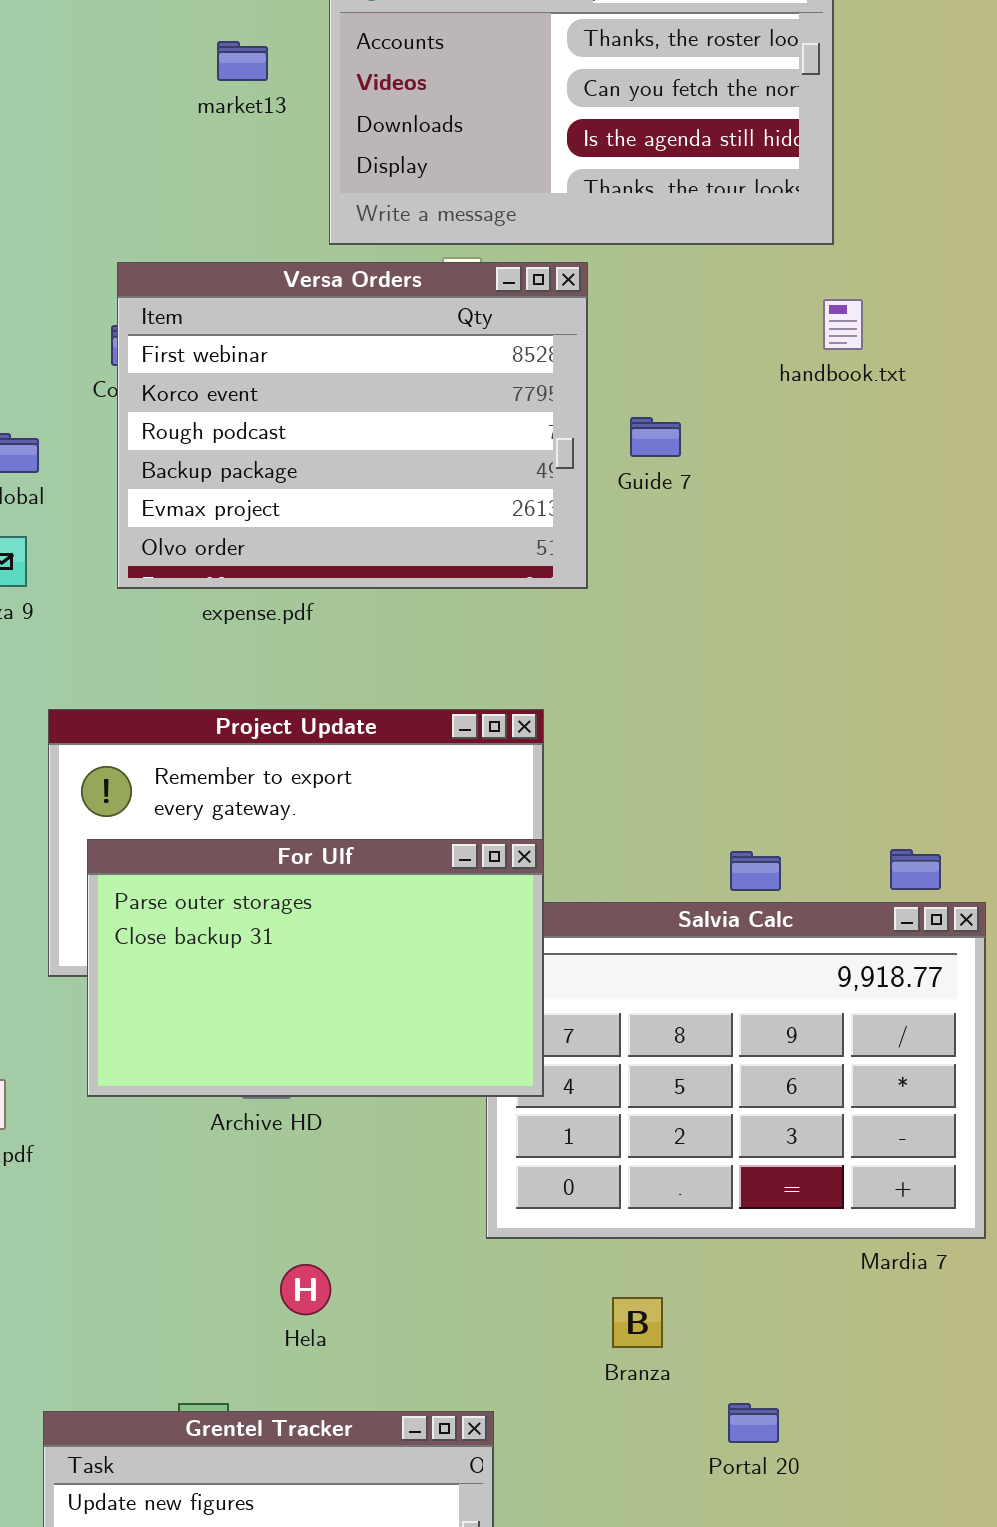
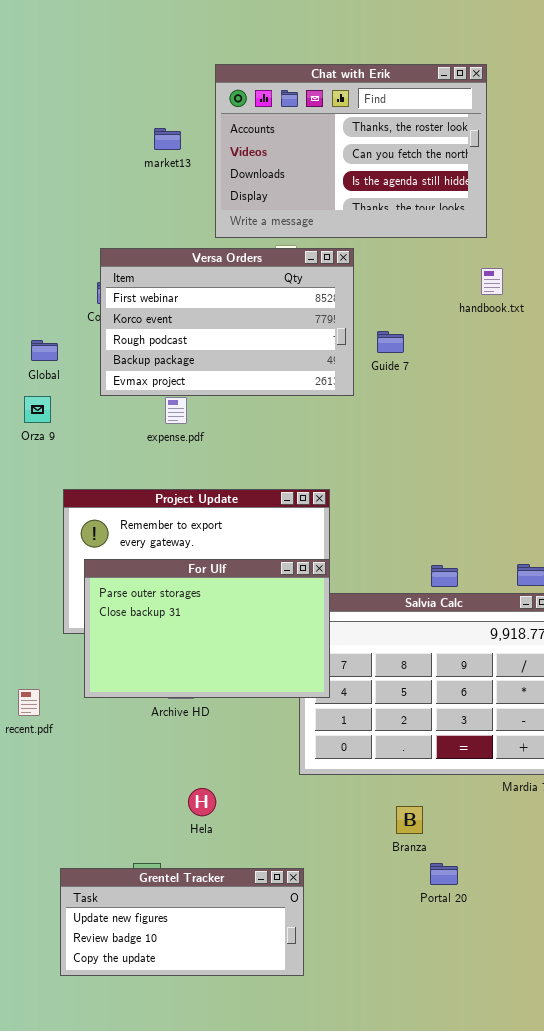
Versa Orders: [117,262,588,589] -> [100,248,354,396], resized
Branza: [612,1297,663,1348] -> [396,806,423,834], moved

